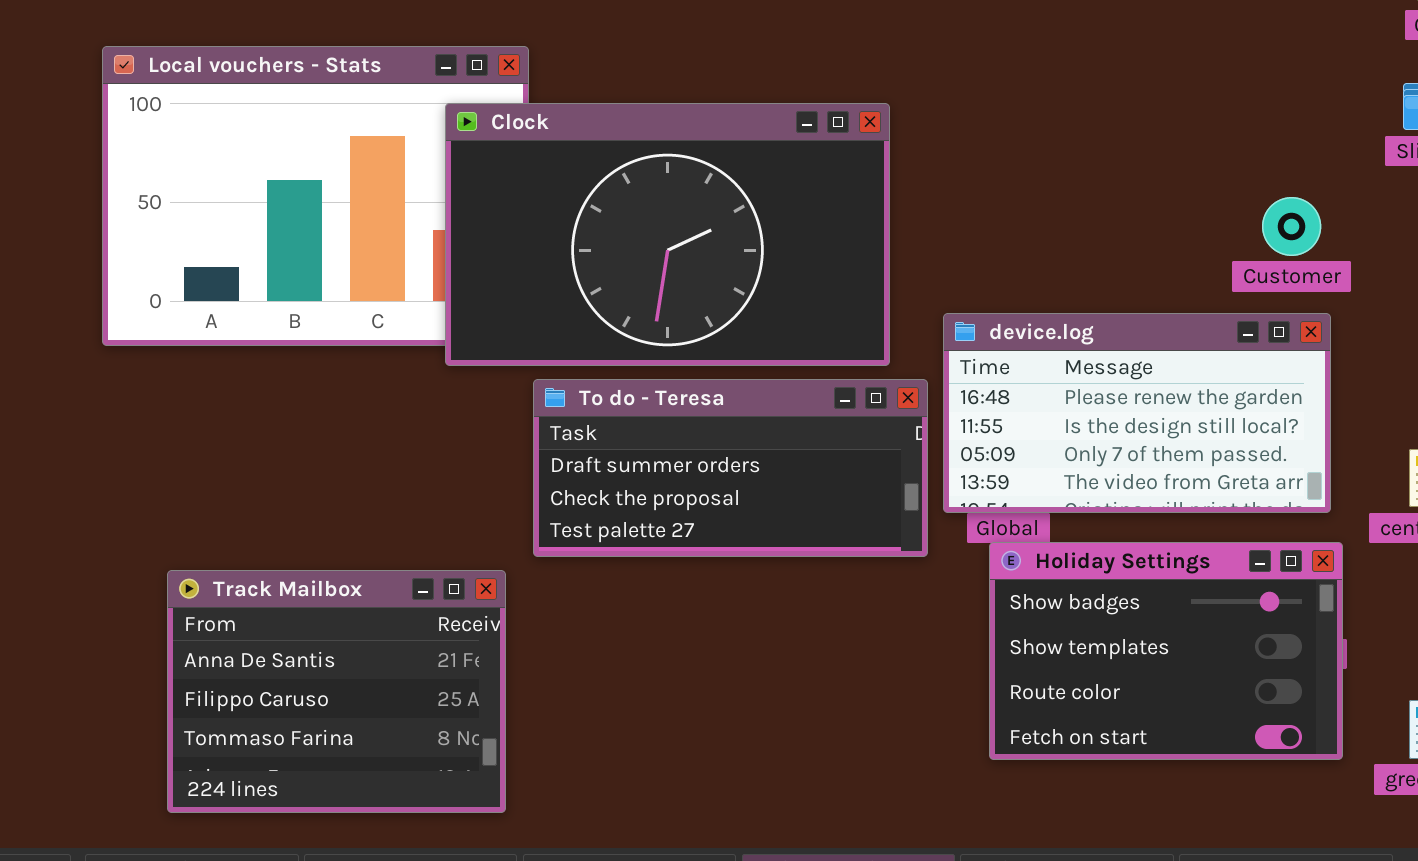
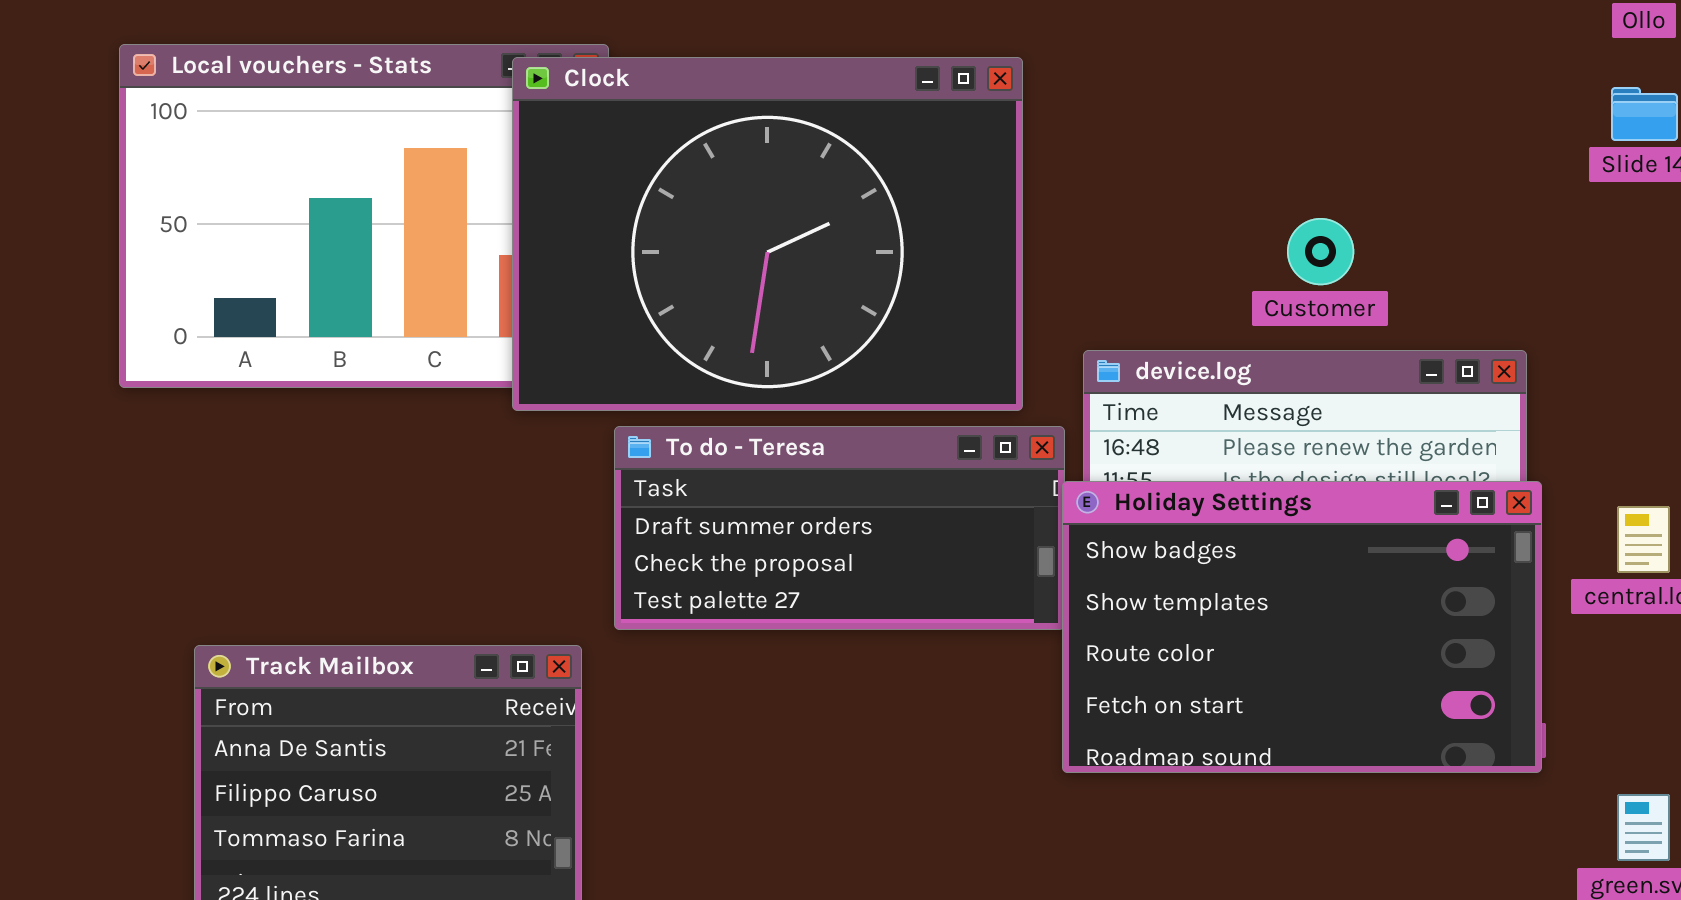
Clock: [445,103,890,366] -> [512,57,1023,411], resized
Customer: [1262,197,1321,256] -> [1287,218,1354,285], moved
Holiday Settings: [989,542,1343,760] -> [1062,481,1542,773], moved, resized

